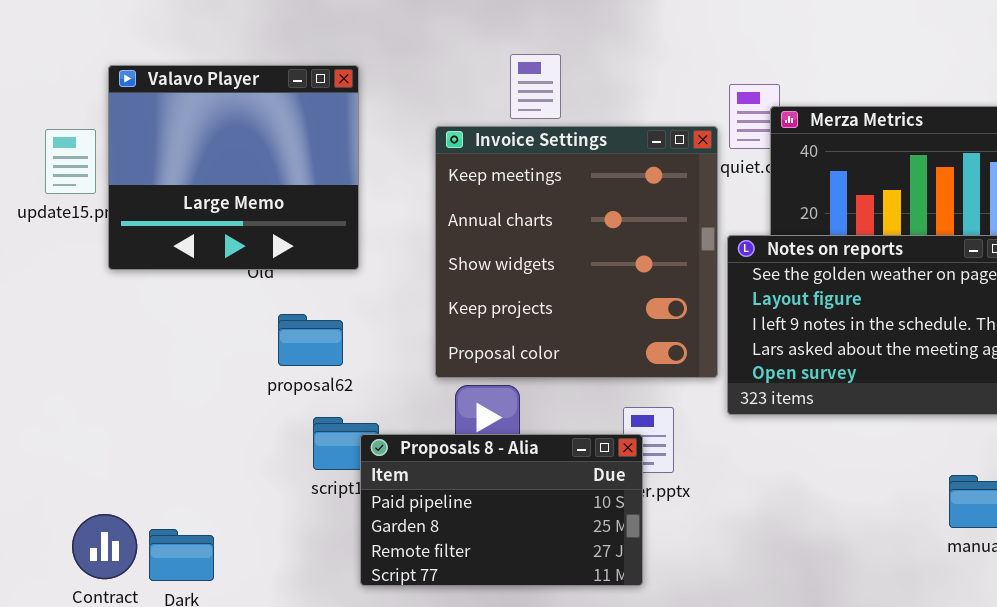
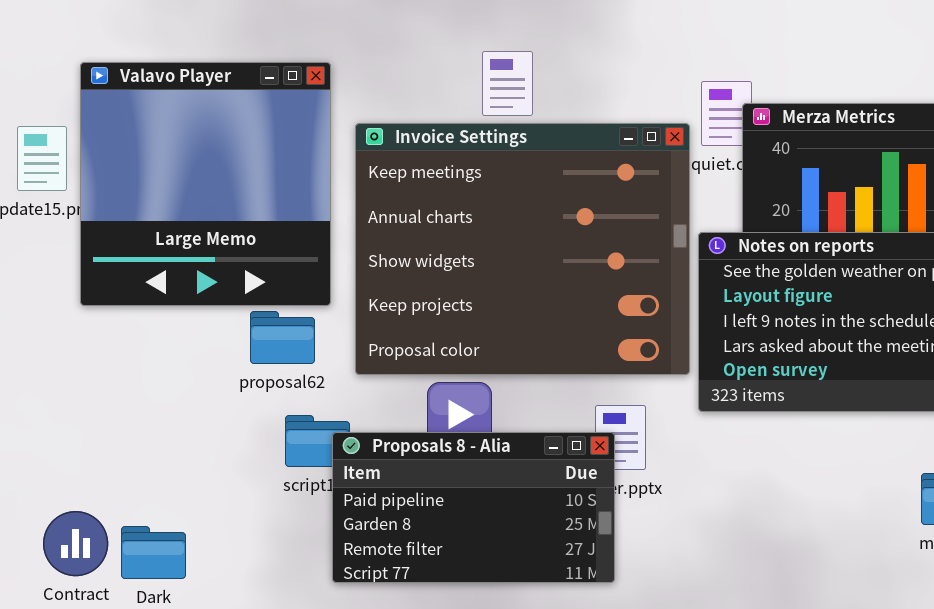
Valavo Player: [108,65,359,270] -> [80,62,331,306], resized
Invoice Settings: [435,126,718,378] -> [355,123,690,375], resized

